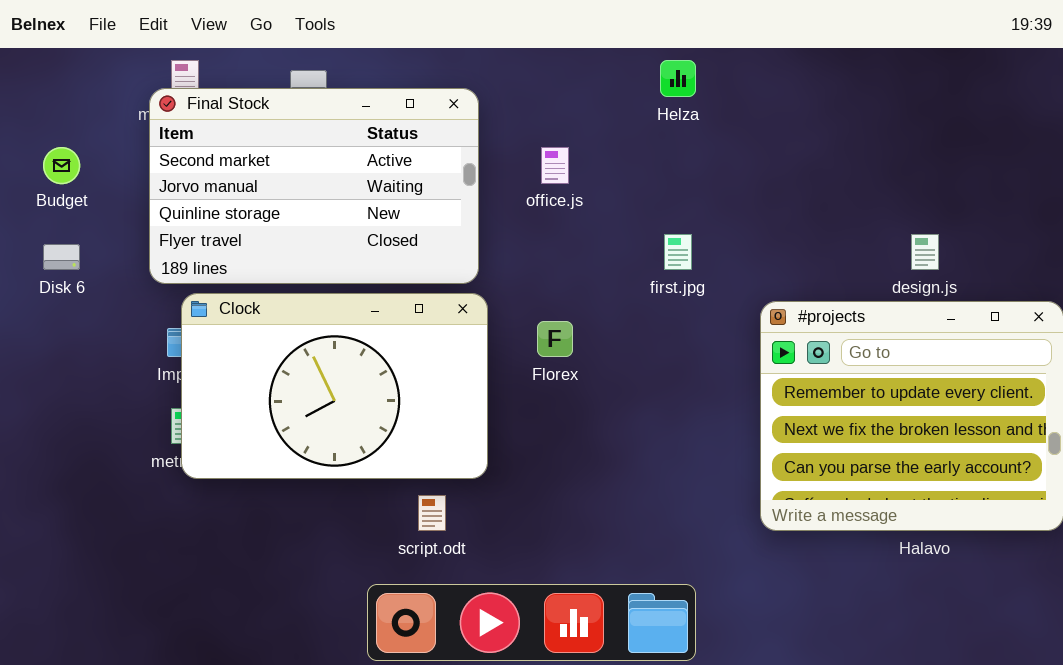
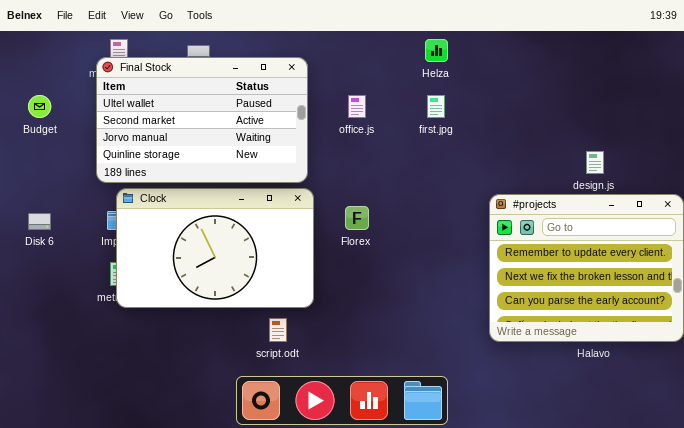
Final Stock: [149,88,479,284] -> [96,57,308,183], scrolled up 1 row
first.jpg: [664,234,692,270] -> [427,95,445,118], moved
Disk 6: [43,244,80,270] -> [28,213,51,230], moved

